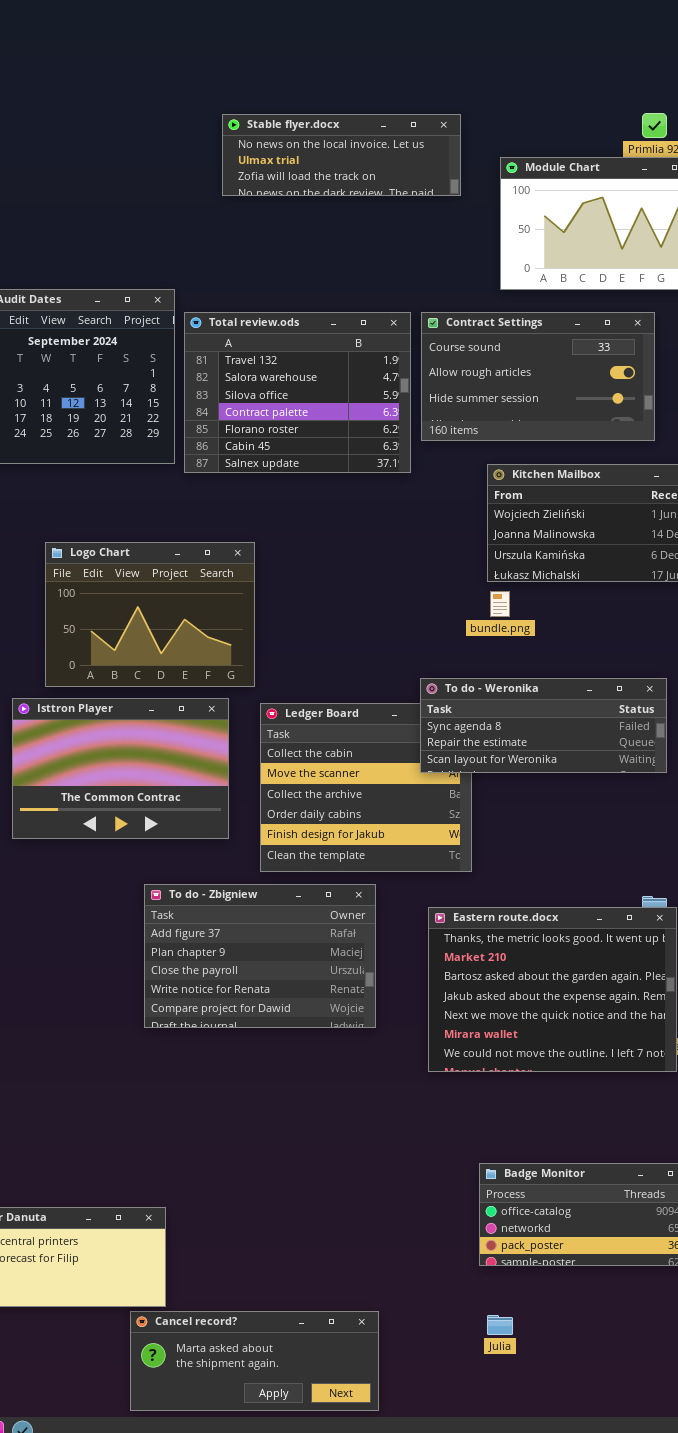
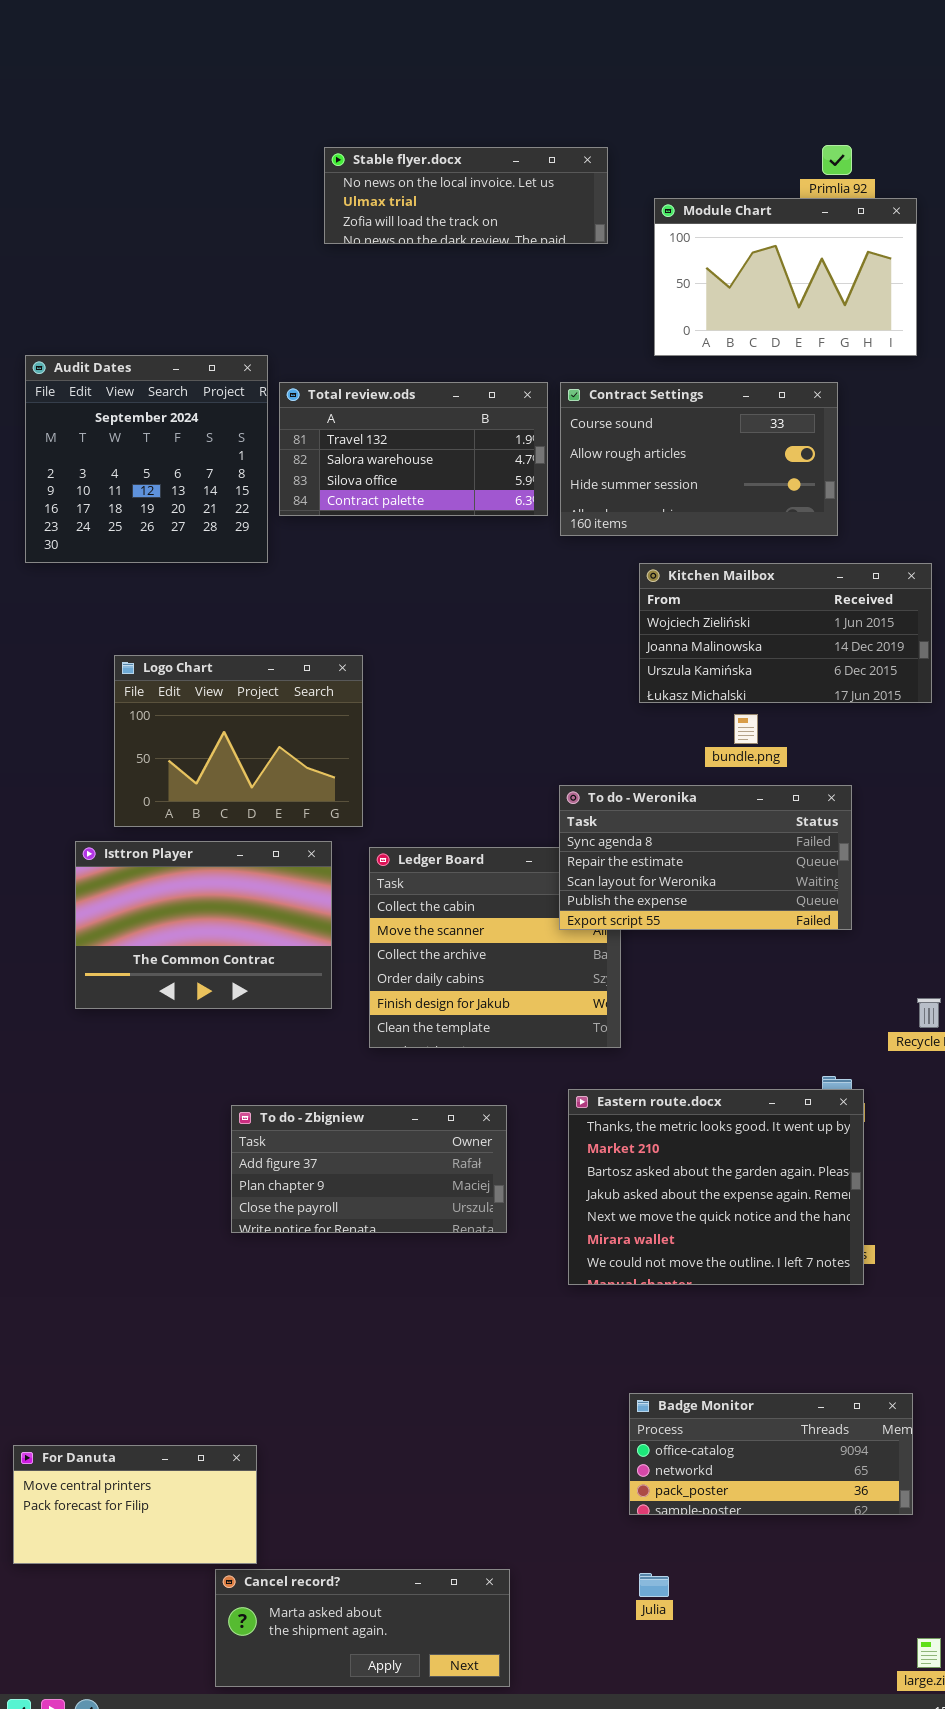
Total review.ods: [184,312,411,473] -> [279,382,548,516], resized
bundle.png: [490,591,510,617] -> [734,714,758,744], moved
To do - Weronika: [420,678,667,773] -> [559,785,852,930], resized
To do - Zbigniew: [144,884,376,1028] -> [231,1105,507,1233], resized

